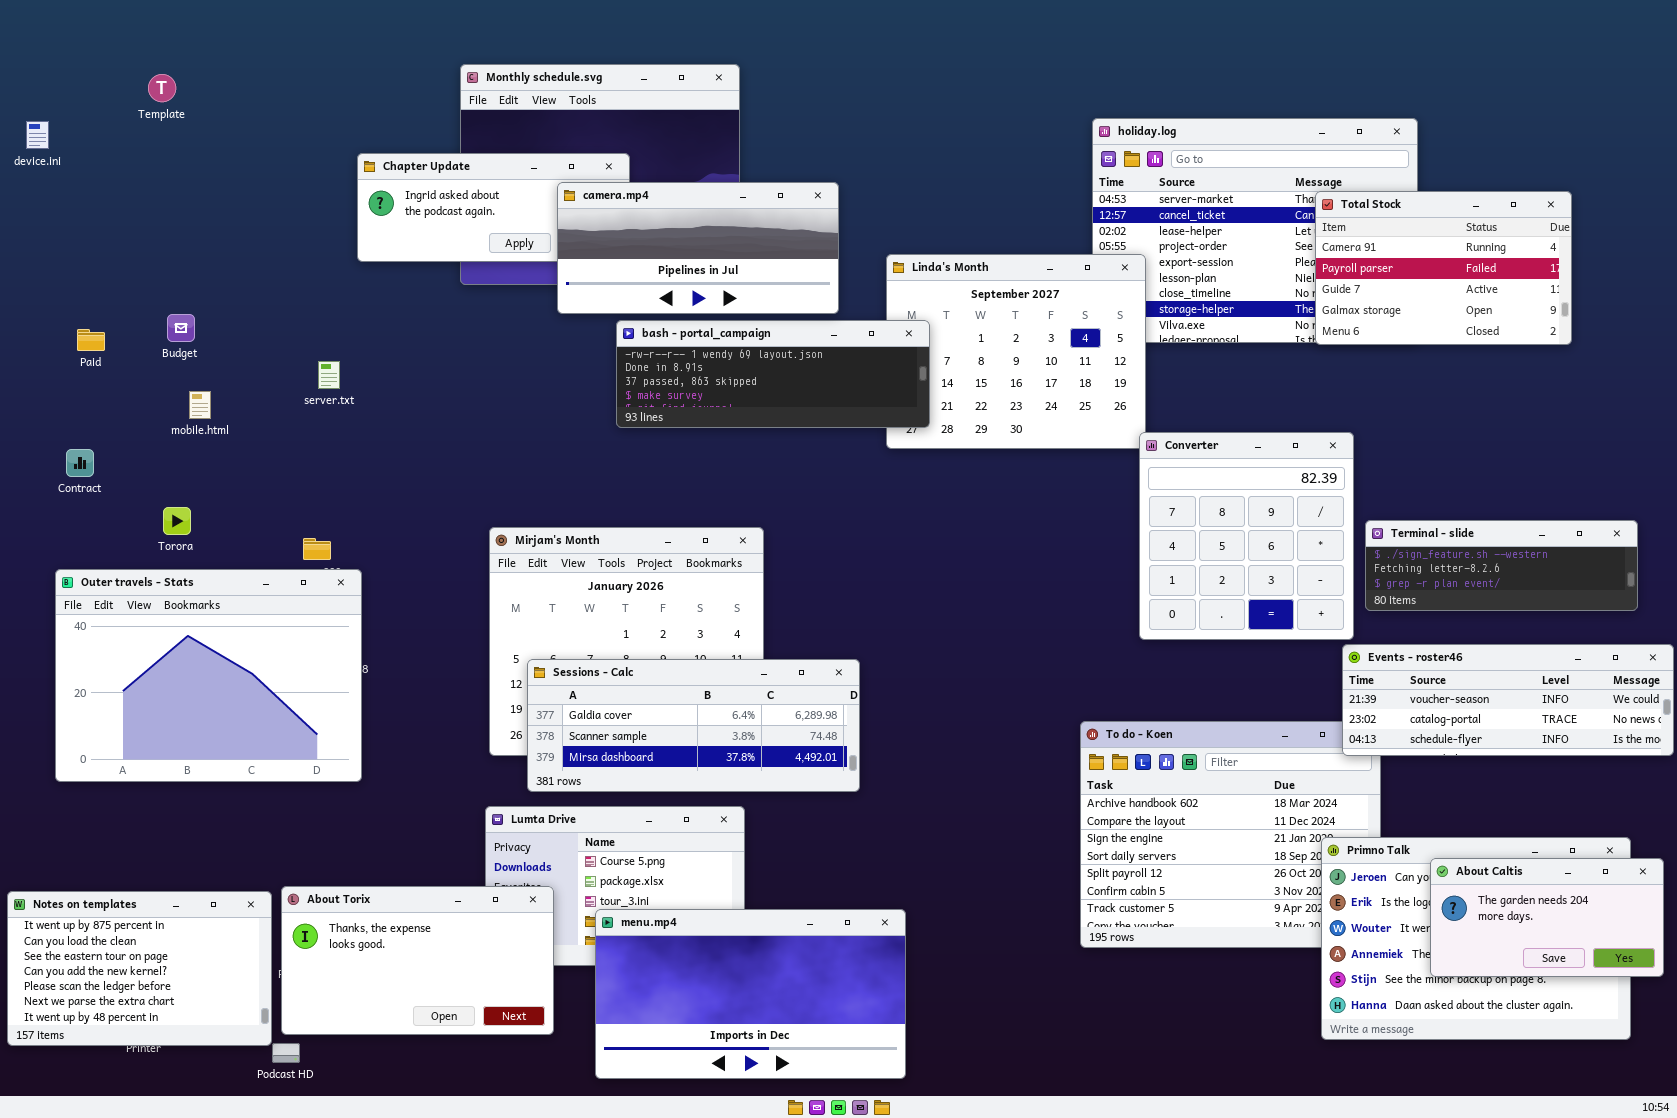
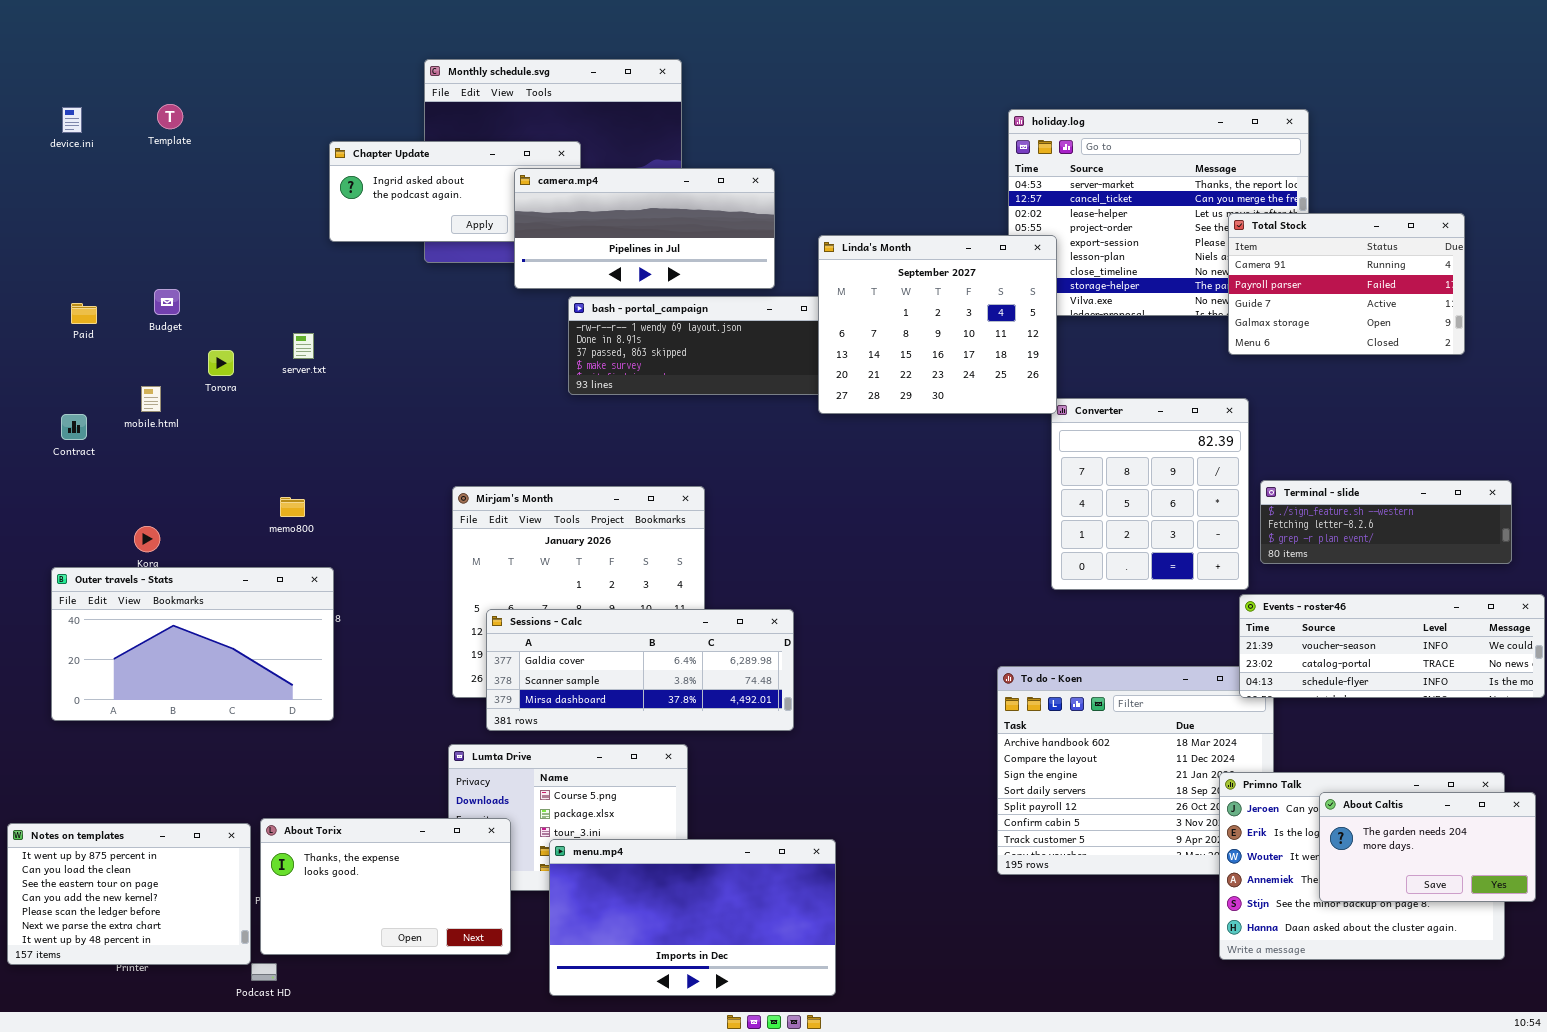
Template: [148,74,176,102] -> [157,104,183,129], moved
device.ini: [26,121,49,149] -> [62,107,82,133], moved
Total Stock: [1315,191,1572,345] -> [1228,213,1465,355], moved
Linda's Month: [886,254,1146,449] -> [818,235,1057,414], raised
mobile.html: [189,391,211,419] -> [141,386,161,412], moved
Torora: [163,507,191,535] -> [208,350,234,376], moved
Outer travels - Stats: [55,569,362,782] -> [51,567,334,721], resized

